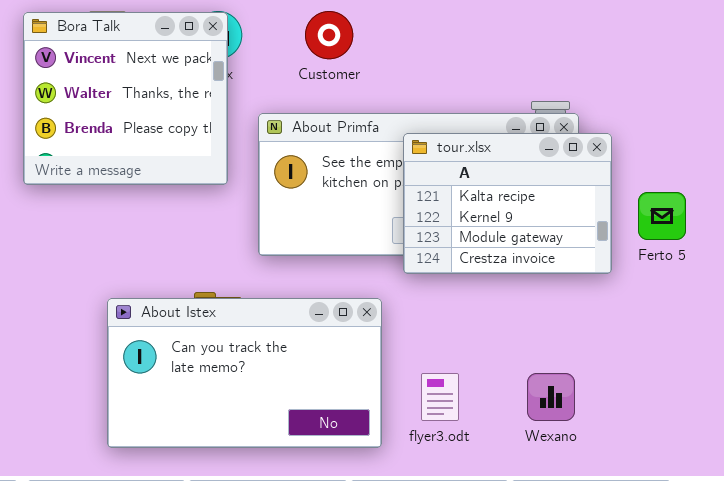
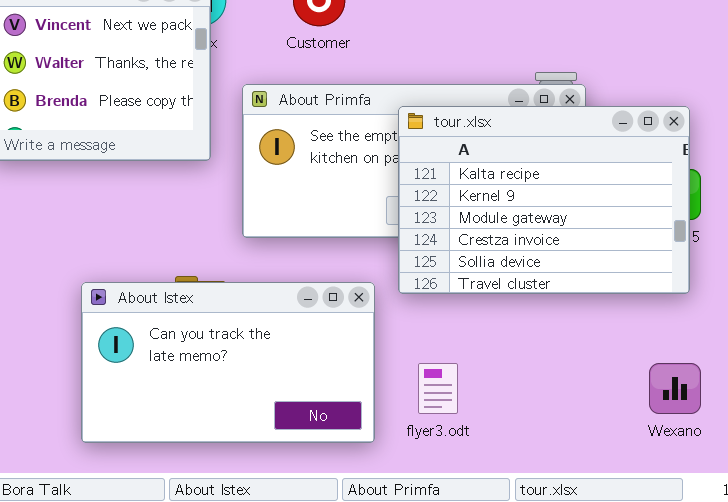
tour.xlsx: [403,133,612,274] -> [398,106,690,294], resized
Wexano: [527,373,575,421] -> [649,363,701,414], moved

